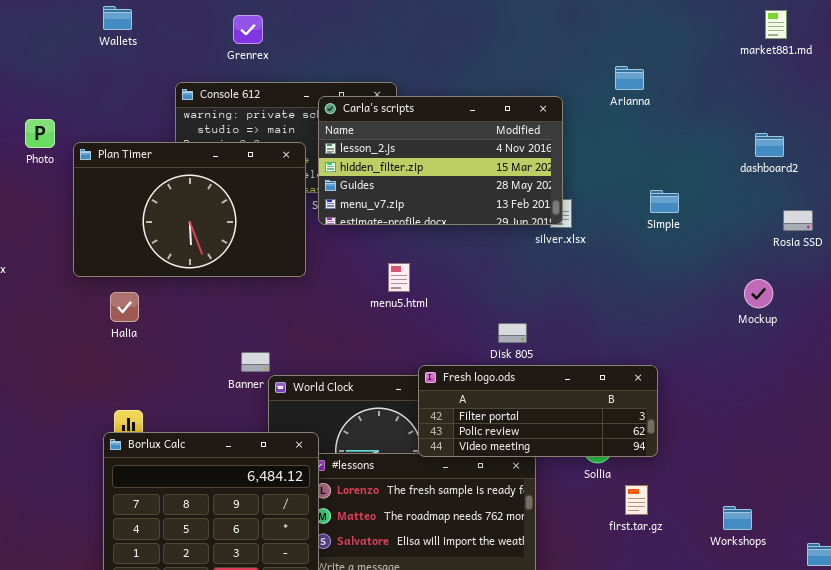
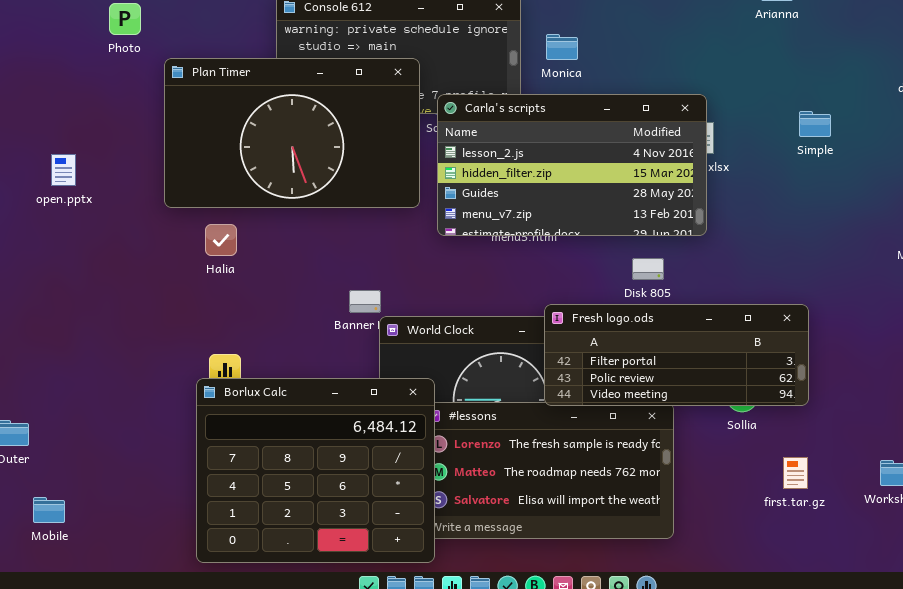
Carla's scripts: [318,96,563,225] -> [437,94,707,236], moved
Photo: [25,119,55,148] -> [109,3,141,35], moved
first.tar.gz: [625,485,648,515] -> [783,457,808,489], moved

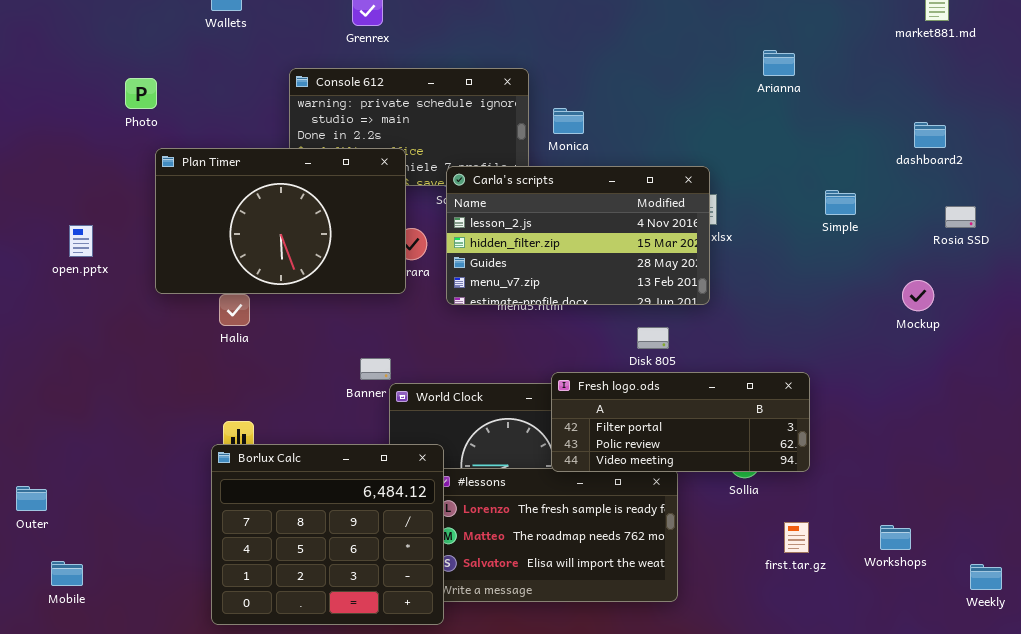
Plan Timer: [164,58,420,208] -> [155,148,406,294], moved
Simple: [799,111,831,137] -> [825,190,856,215], moved

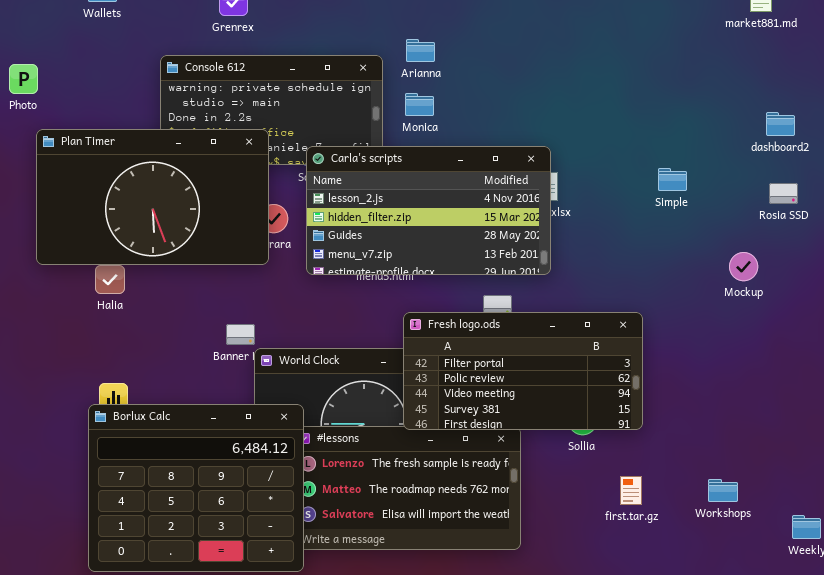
Arianna: [763,50,795,76] -> [406,39,435,62], moved
dashboard2: [914,122,946,148] -> [766,112,795,136], moved
Fresh logo.ods: [551,372,810,472] -> [403,312,643,430], resized

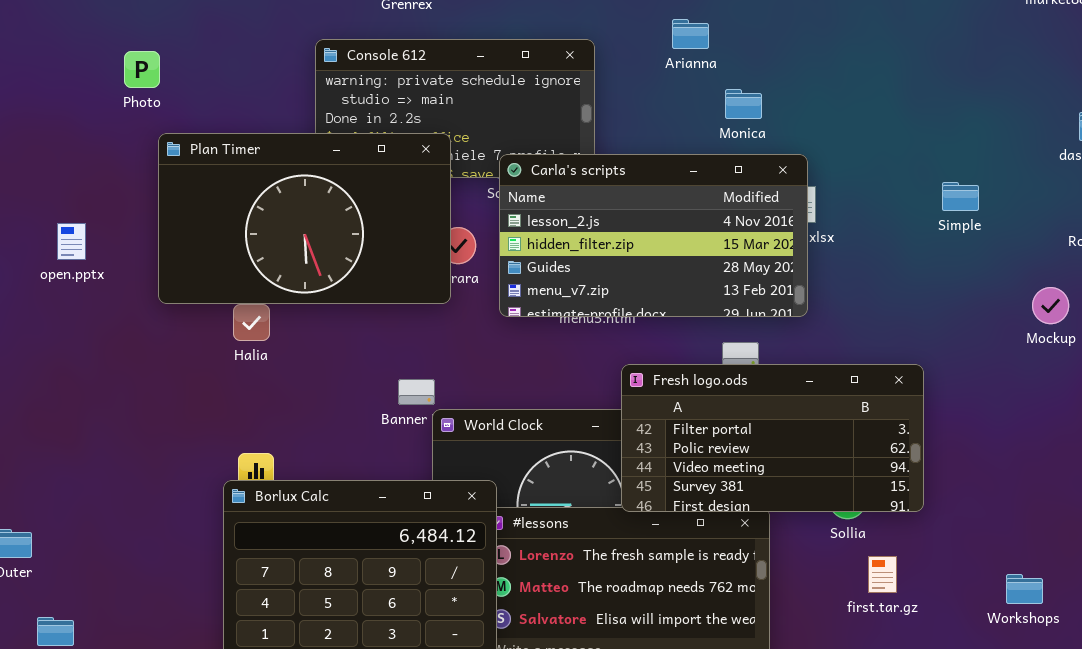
Arianna: [406,39,435,62] -> [672,19,709,49], moved
Monica: [405,93,434,116] -> [725,89,762,119], moved
first.tar.gz: [620,476,642,505] -> [868,556,897,593], moved

